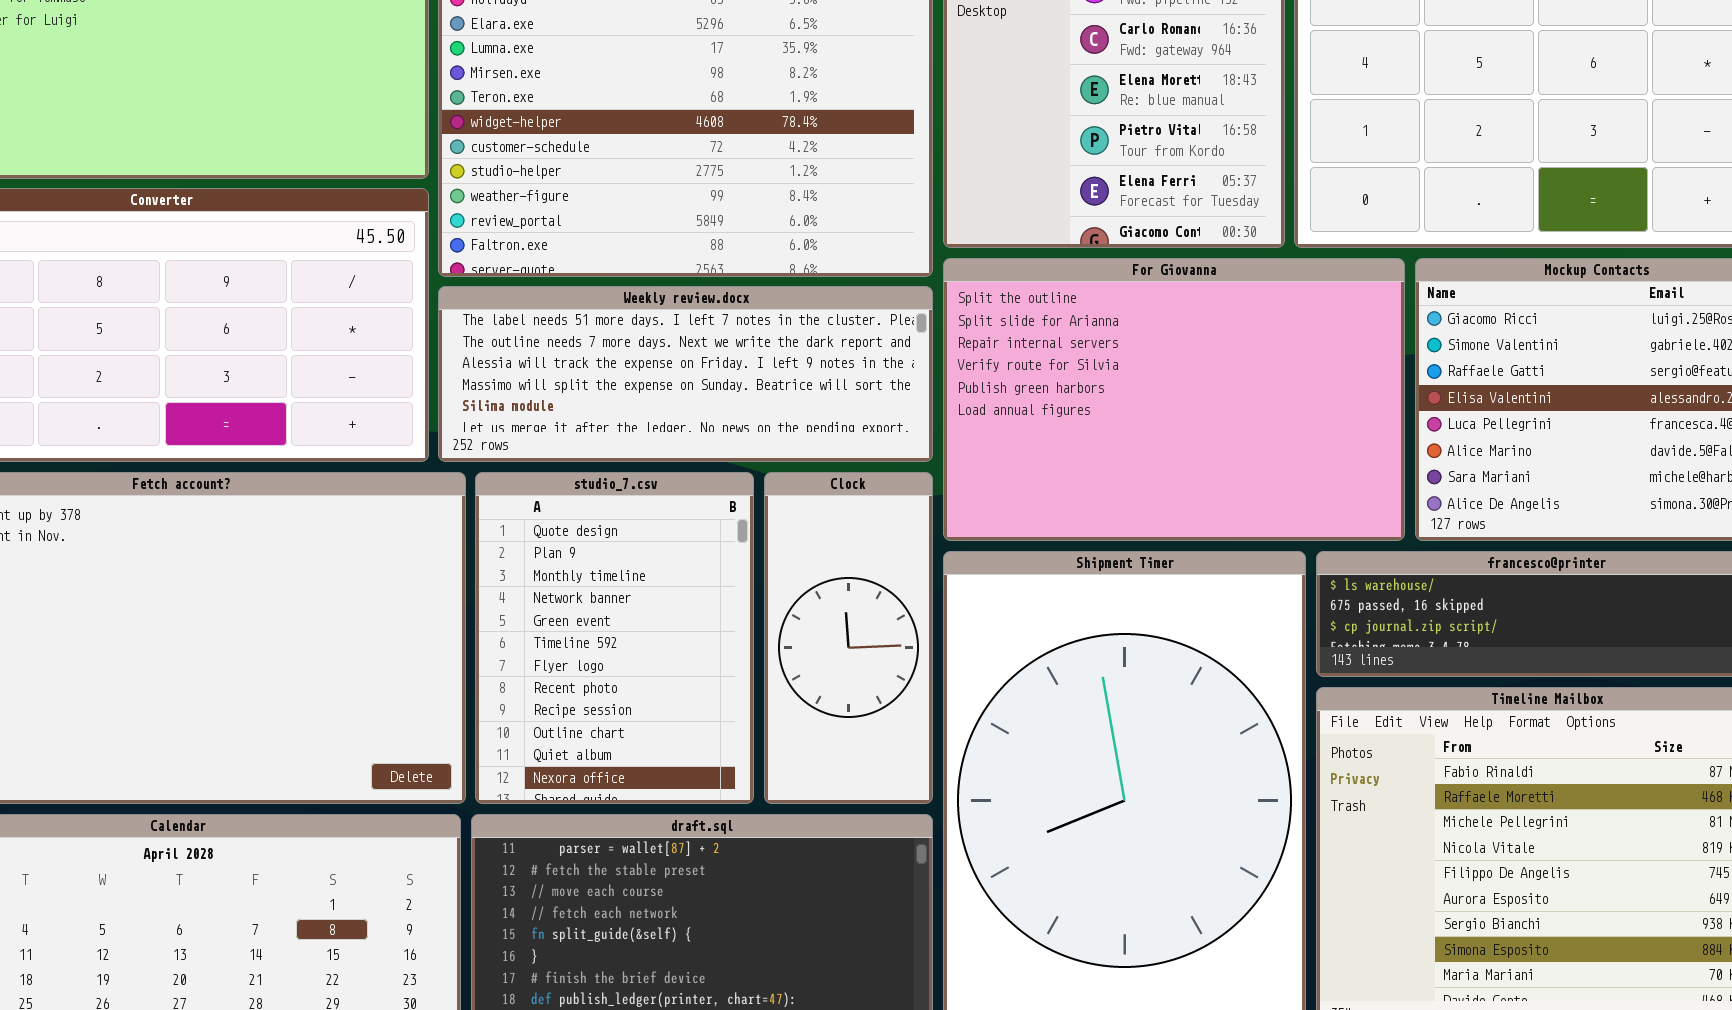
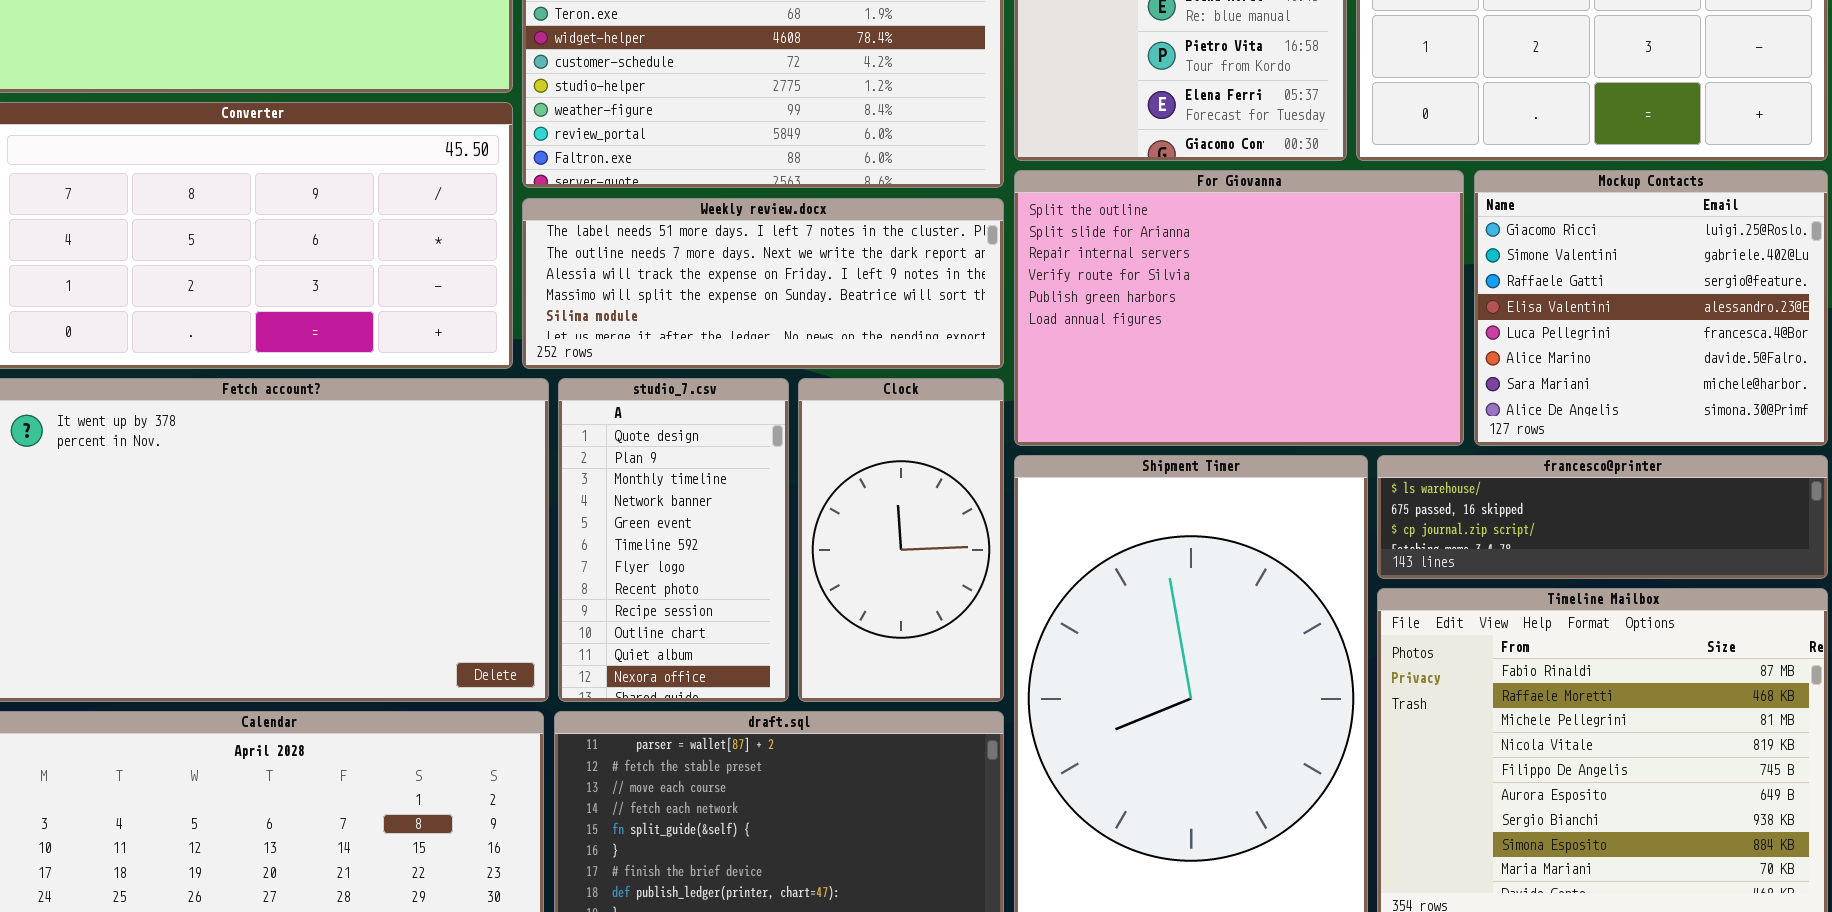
studio_7.csv: [475,472,754,804] -> [558,378,789,702], resized
Clock: [764,472,933,804] -> [798,378,1004,702], resized

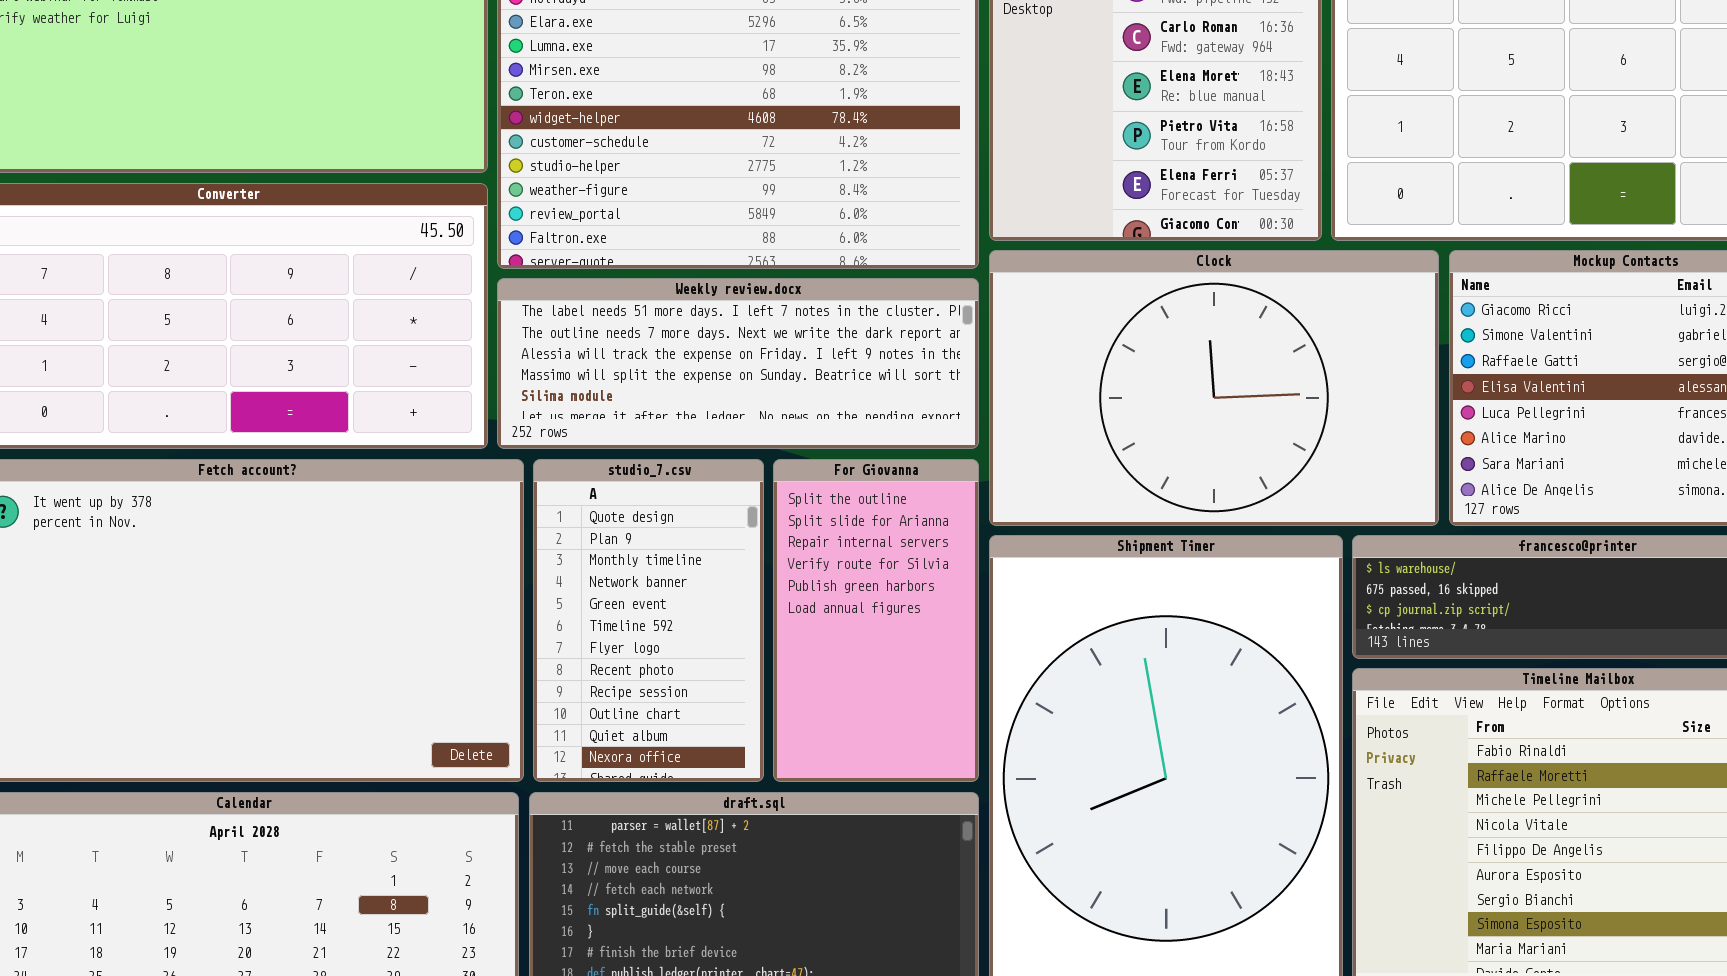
For Giovanna: [1014,170,1464,446] -> [773,459,979,782], moved, resized
Clock: [798,378,1004,702] -> [989,250,1439,526], moved, resized

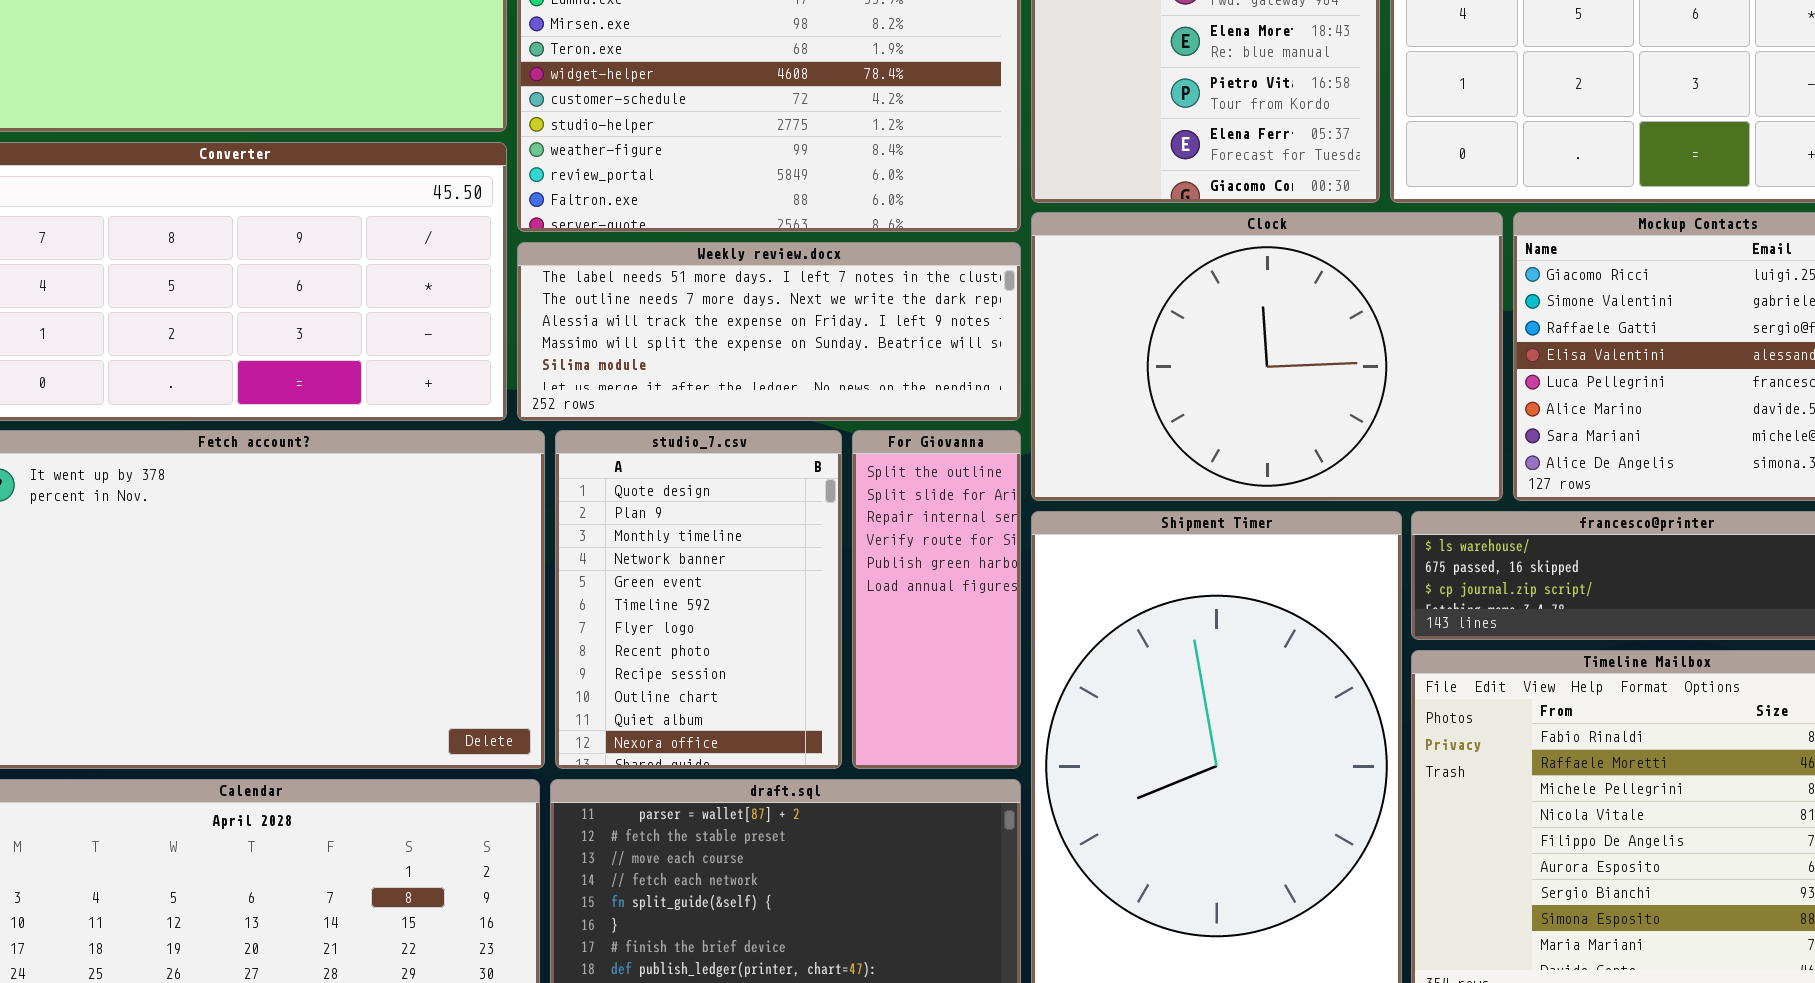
studio_7.csv: [533,459,764,782] -> [555,430,842,769], resized
For Giovanna: [773,459,979,782] -> [852,430,1021,769], resized

